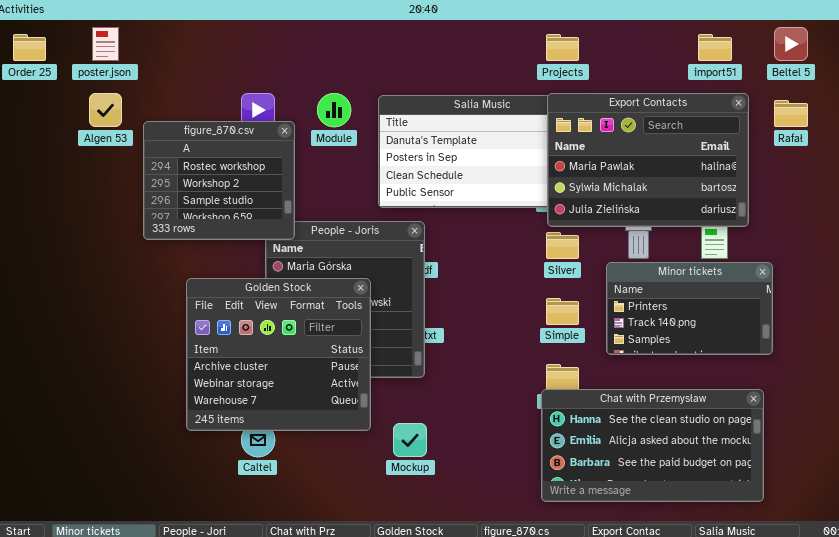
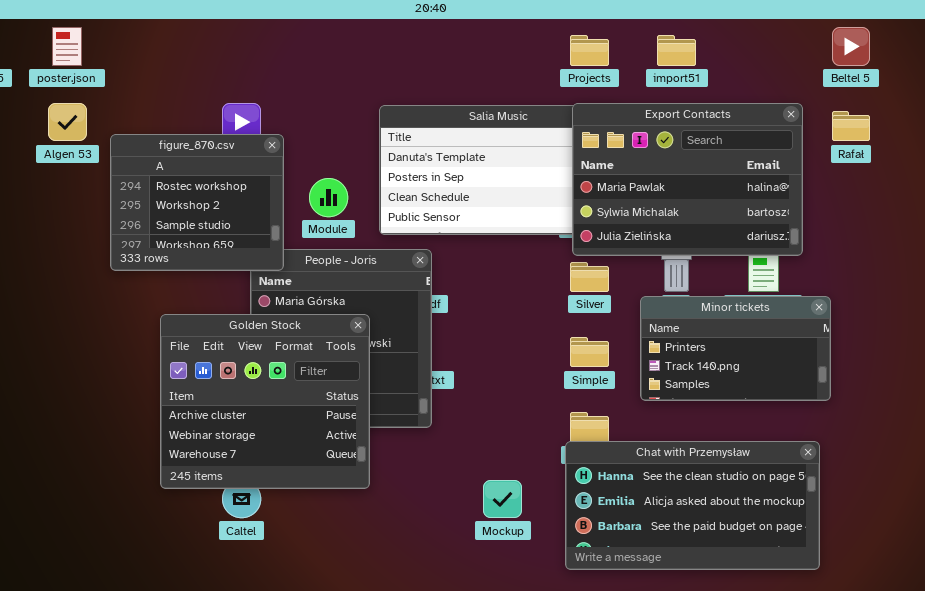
import51: [698,34,732,61] -> [657,35,696,66], moved
Module: [317,93,351,127] -> [309,178,348,217], moved
Mockup: [393,423,427,457] -> [483,480,522,518], moved

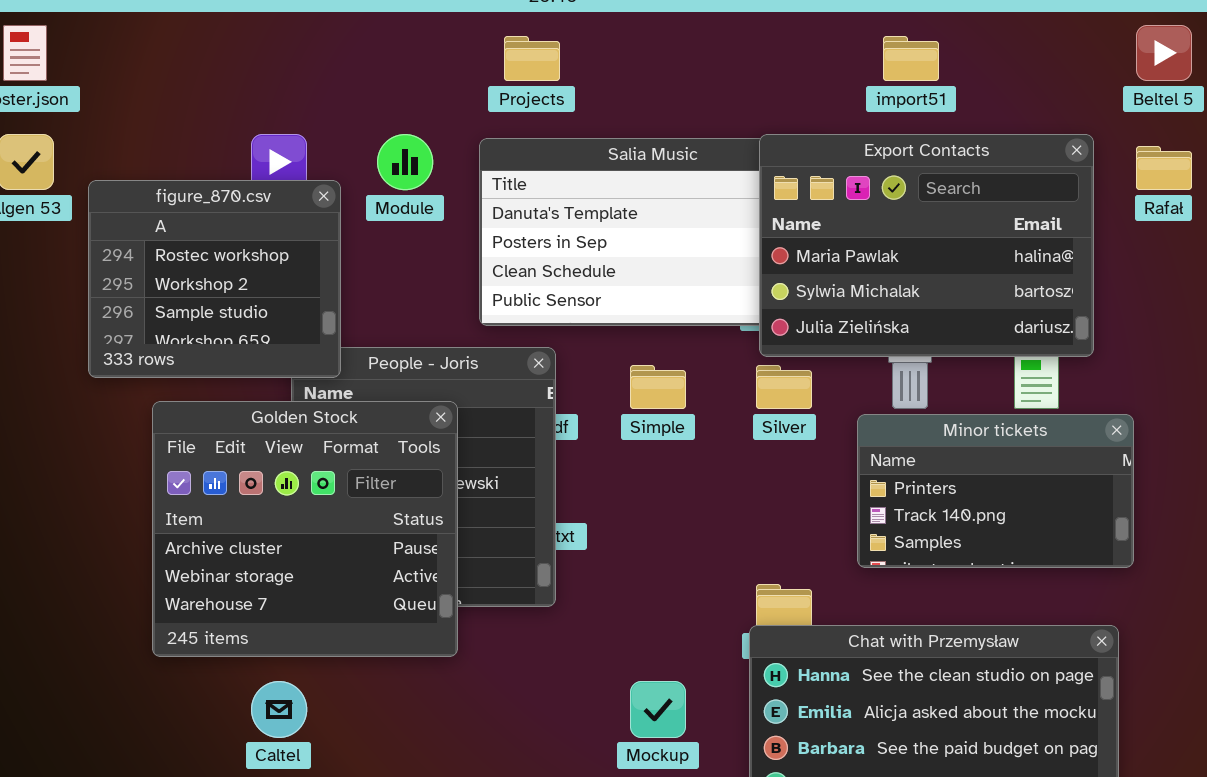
Projects: [570,35,609,66] -> [504,36,560,81], moved
Module: [309,178,348,217] -> [377,134,433,190], moved
Golden Stock: [160,314,370,489] -> [152,401,458,657], moved
Simple: [570,337,609,367] -> [630,365,686,409], moved

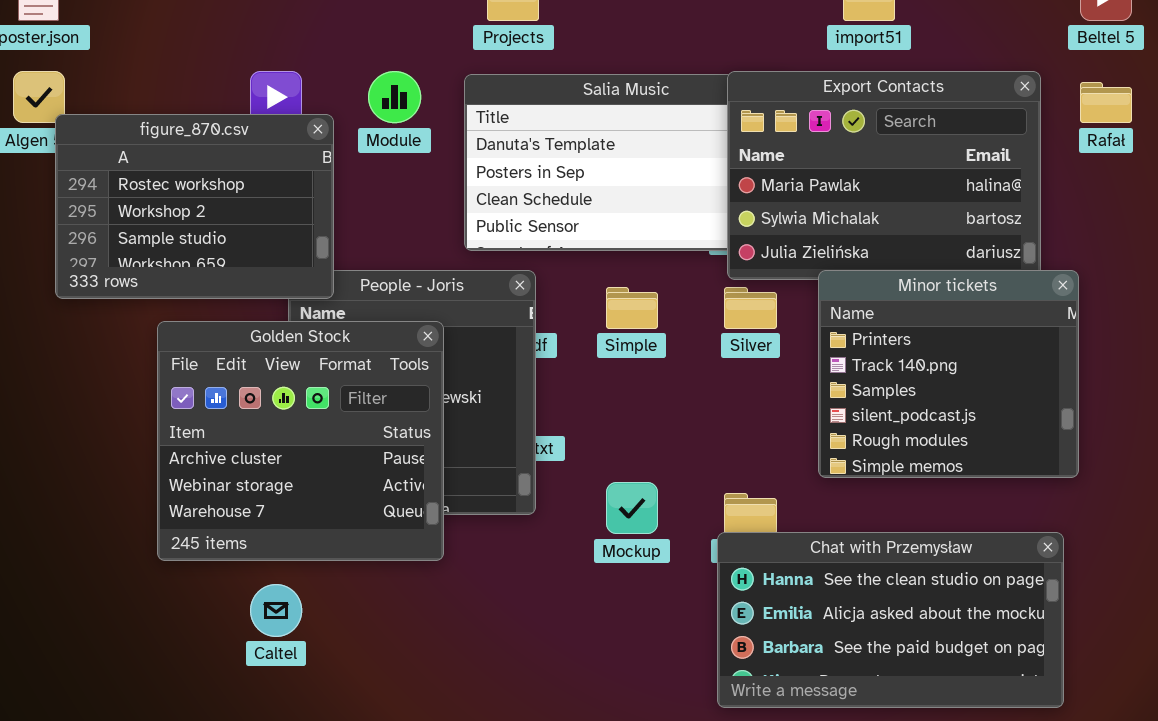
figure_870.csv: [88,180,341,378] -> [55,114,334,299], resized
Minor tickets: [857,414,1134,568] -> [818,270,1079,478], resized
Mockup: [630,681,686,738] -> [606,482,658,534], moved

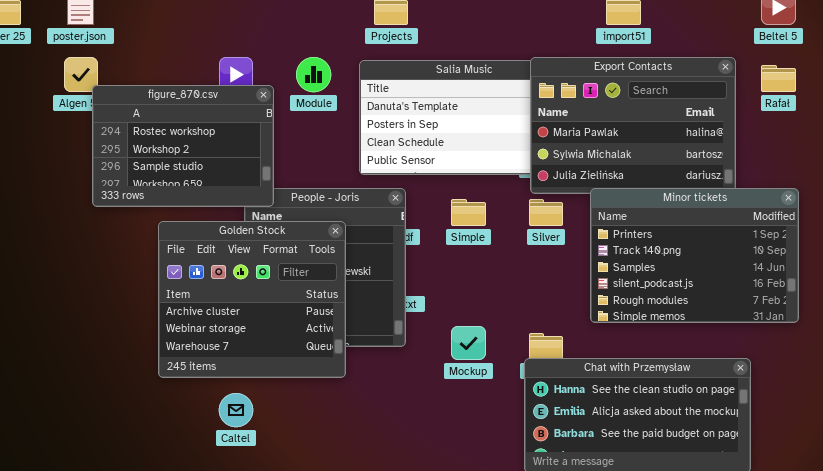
Minor tickets: [818,270,1079,478] -> [590,188,799,323], resized

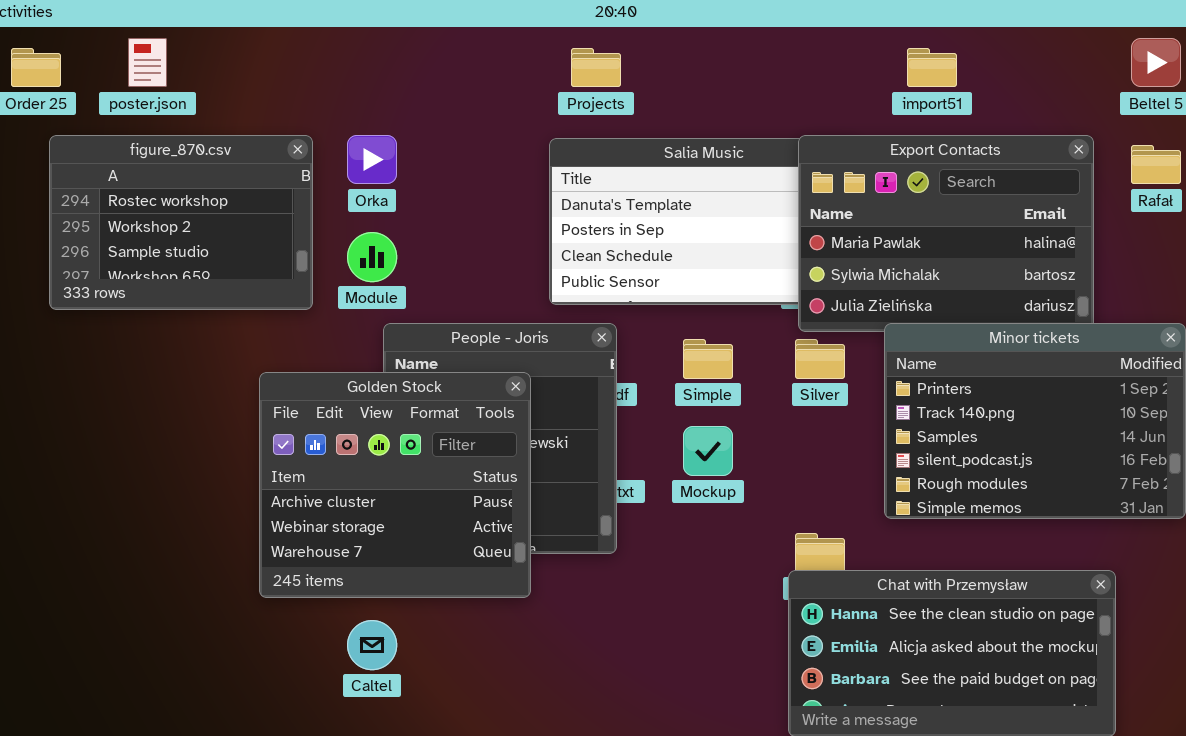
Module: [296,57,331,92] -> [347,232,397,282], moved
figure_870.csv: [92,85,274,207] -> [49,135,313,310], moved
Mockup: [451,326,486,360] -> [683,426,733,476], moved

